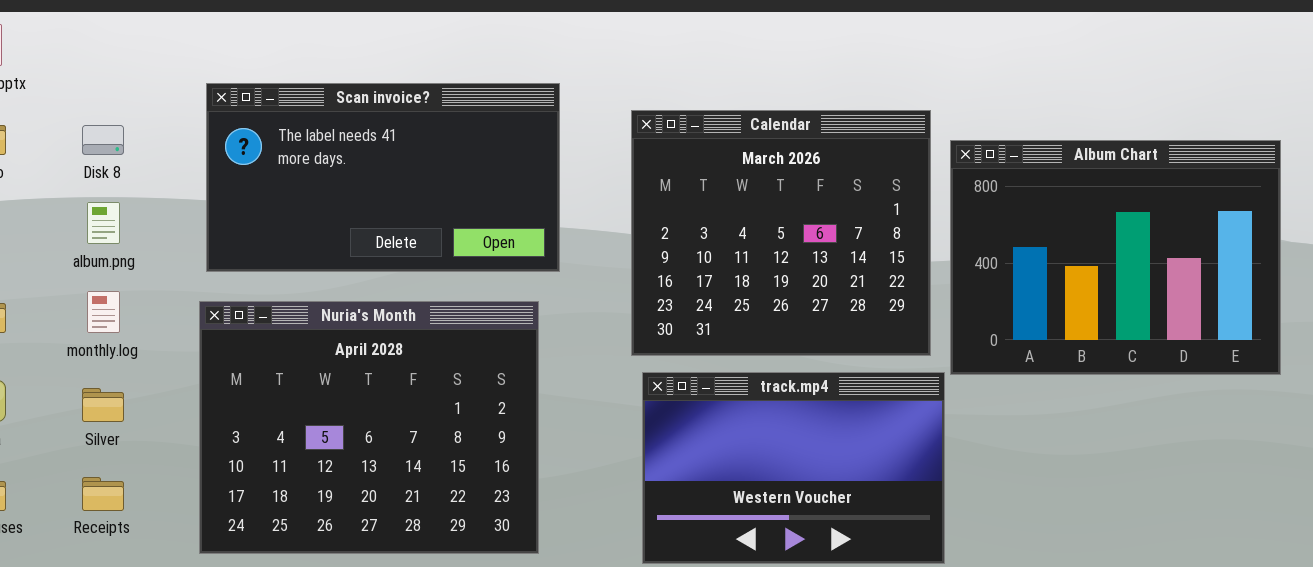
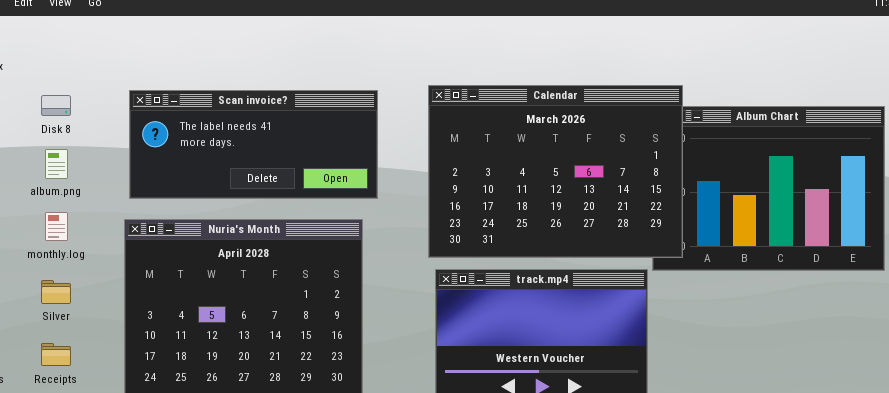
Scan invoice?: [206,83,560,272] -> [129,90,378,199], resized
Calendar: [631,110,931,356] -> [428,85,683,258], resized

